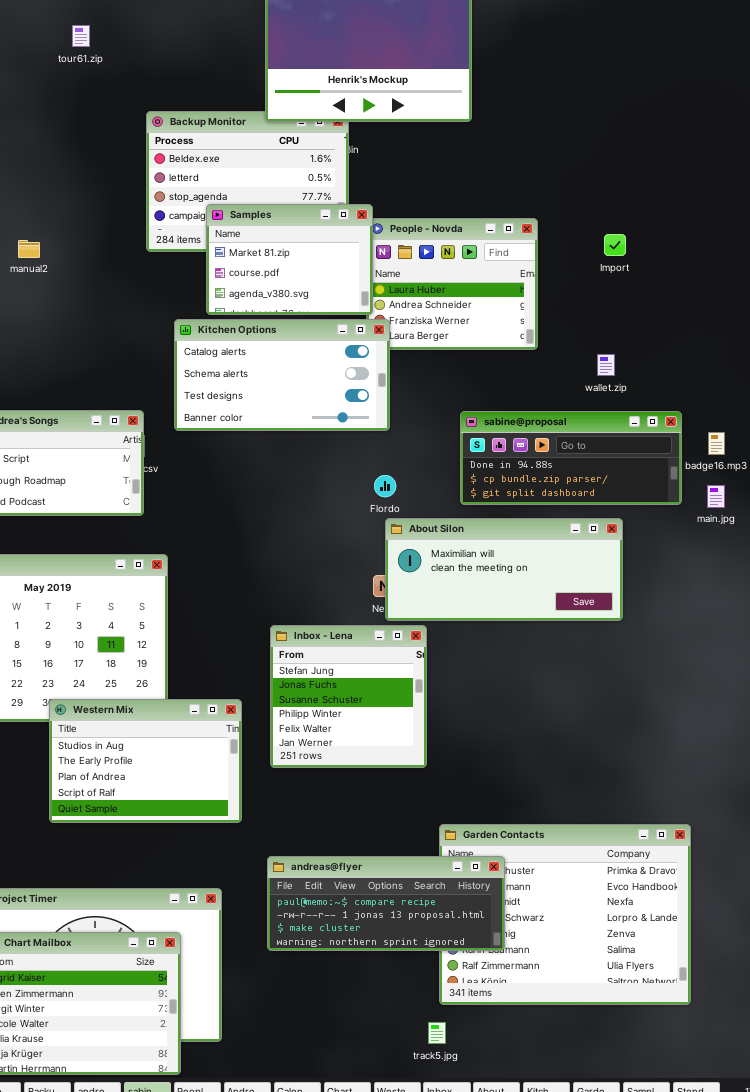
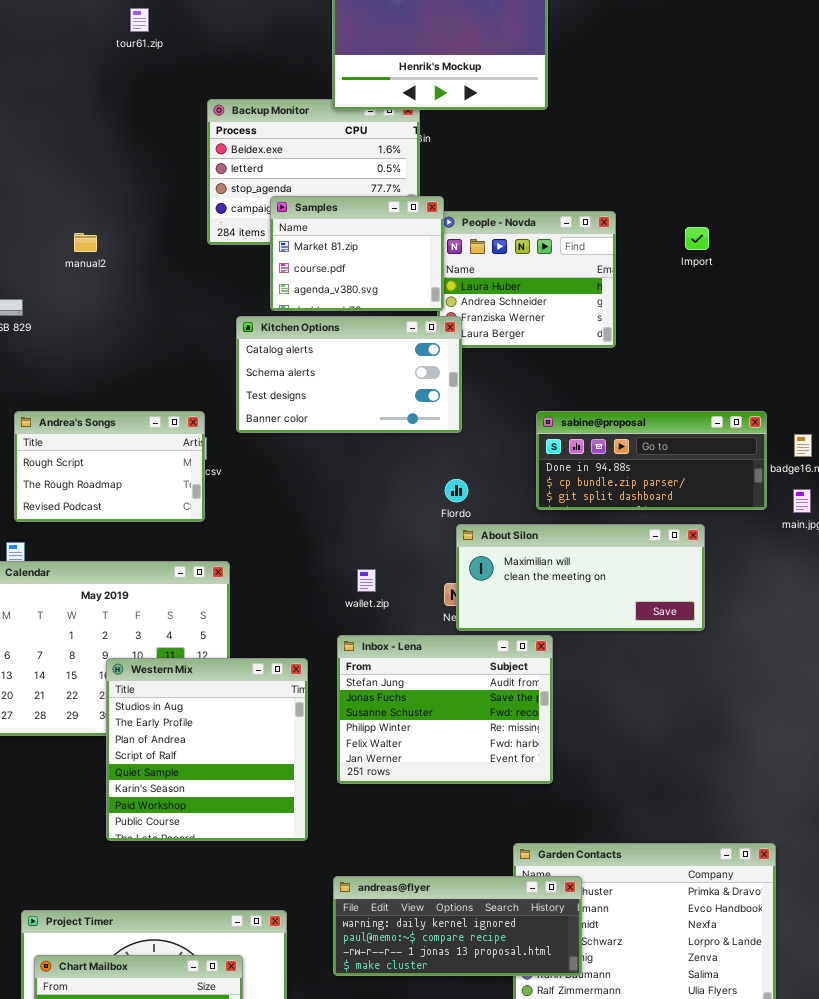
wallet.zip: [597,354,615,376] -> [357,569,376,592], moved
Inbox - Lena: [270,625,427,768] -> [337,635,553,784], resized
Western Mix: [49,699,242,823] -> [106,658,308,841], resized
andreas@flyer: [267,856,505,951] -> [333,876,582,976], scrolled up 1 row

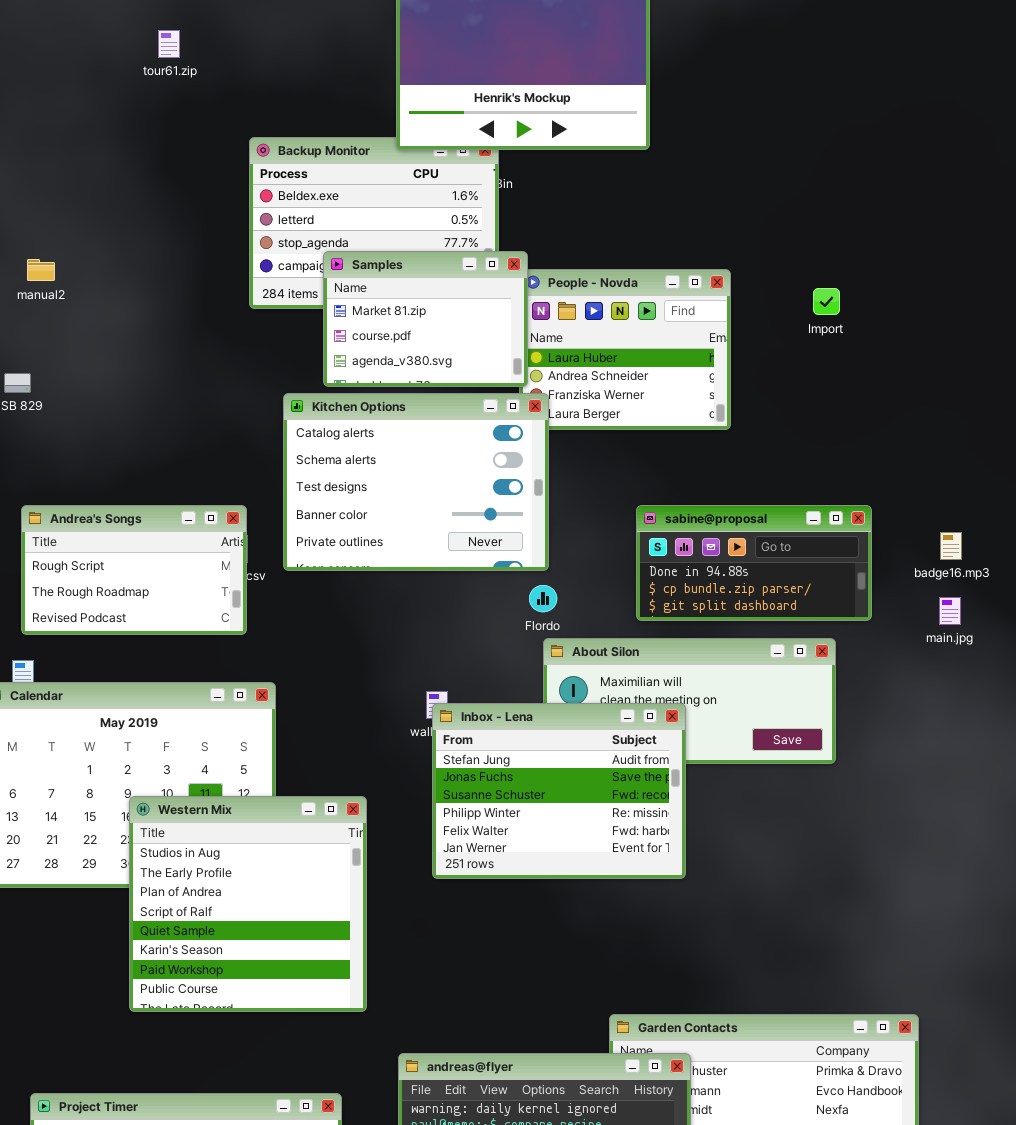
manual2: [74,233,97,252] -> [27,259,55,281], moved
Kitchen Options: [236,316,462,433] -> [283,393,549,571], resized
sabine@proposal: [536,411,767,510] -> [636,505,872,621], resized
Inbox - Lena: [337,635,553,784] -> [432,703,686,879], moved

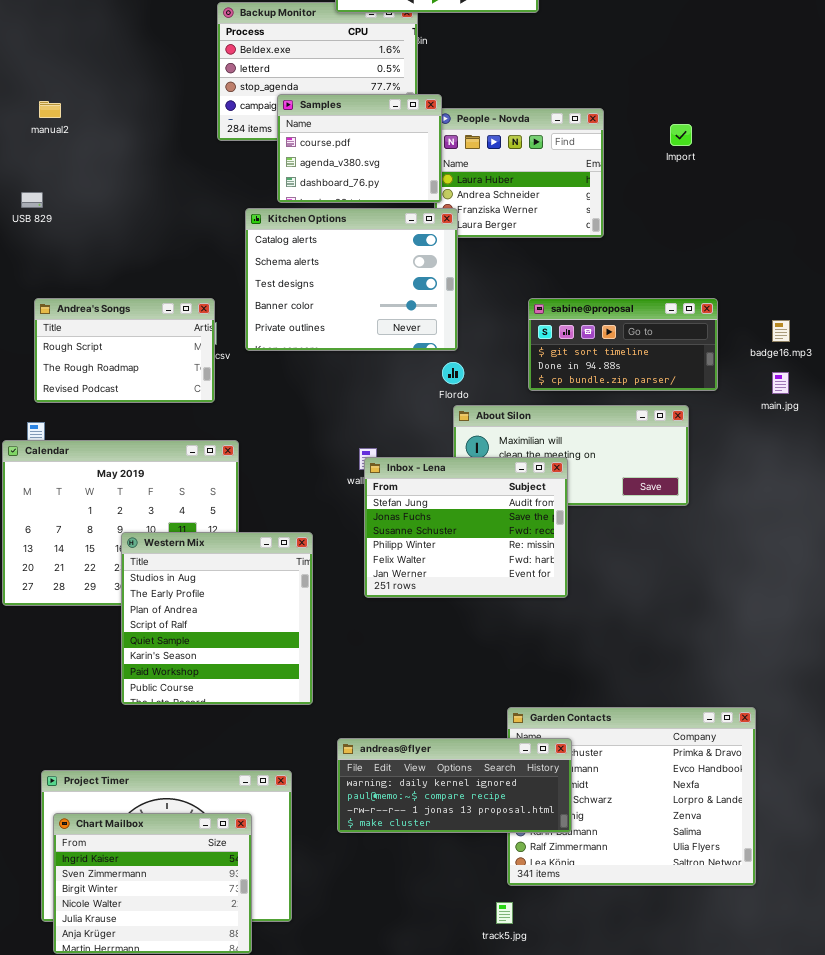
Samples: [323,251,528,387] -> [277,94,442,203], scrolled down 1 row
sabine@proposal: [636,505,872,621] -> [528,298,718,391], scrolled up 1 row

